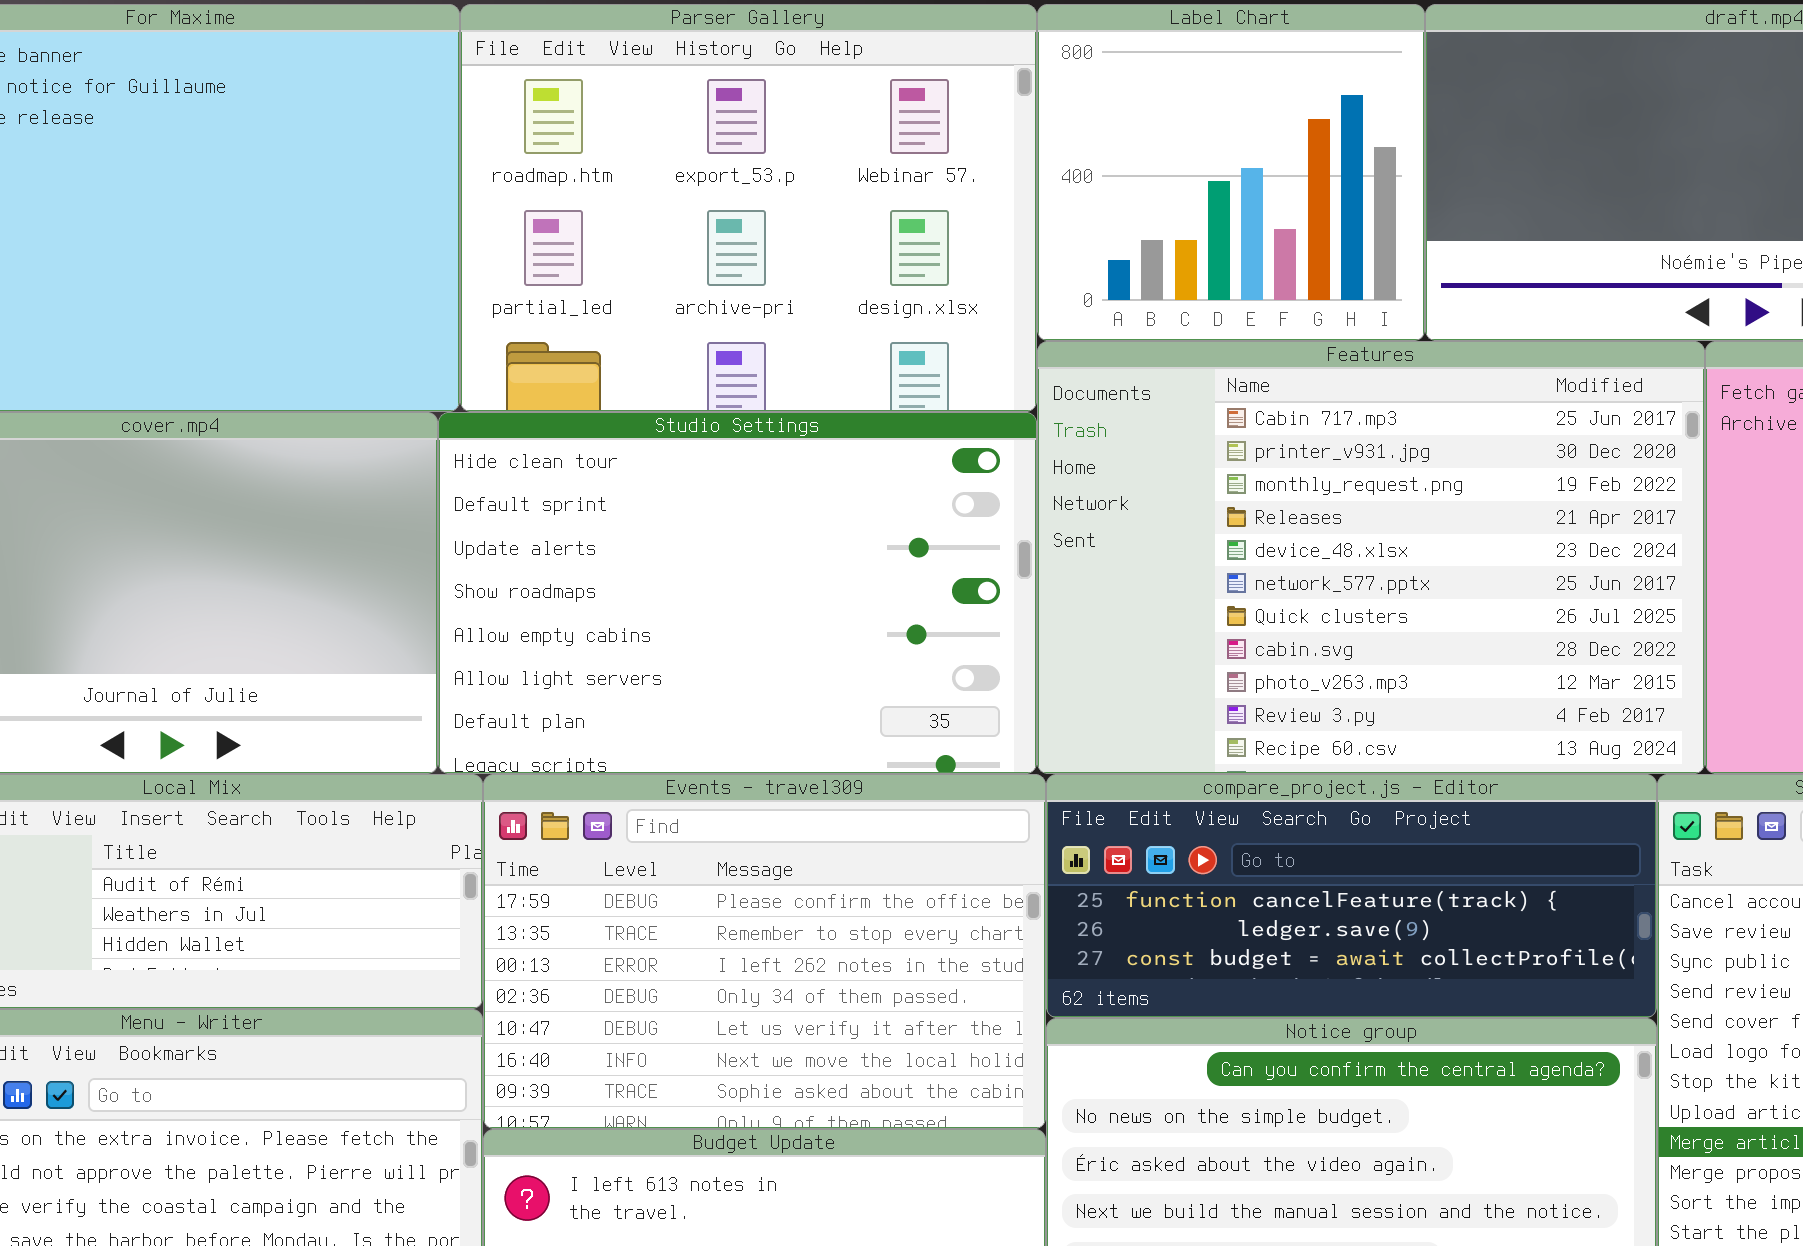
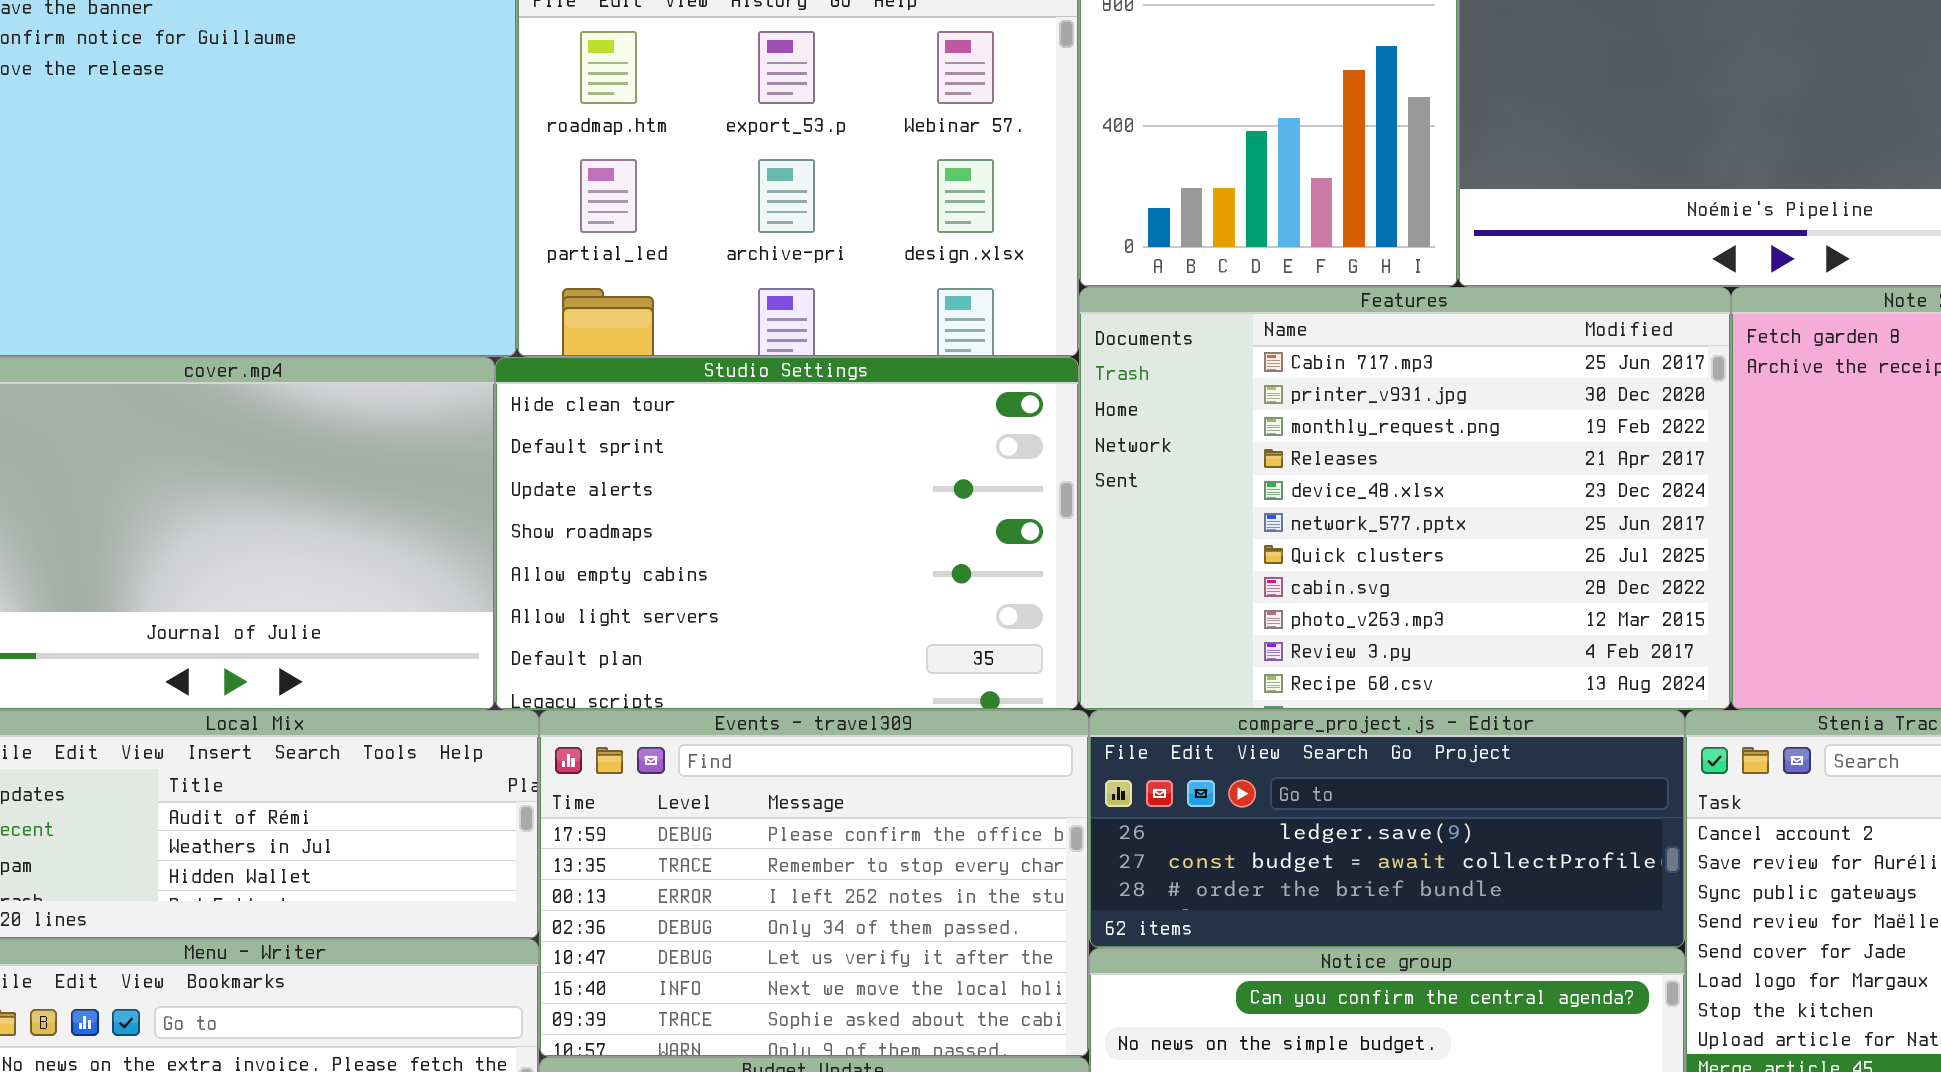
compare_project.js - Editor: [1046,774,1657,1018] -> [1089,710,1685,948], scrolled down 1 row

